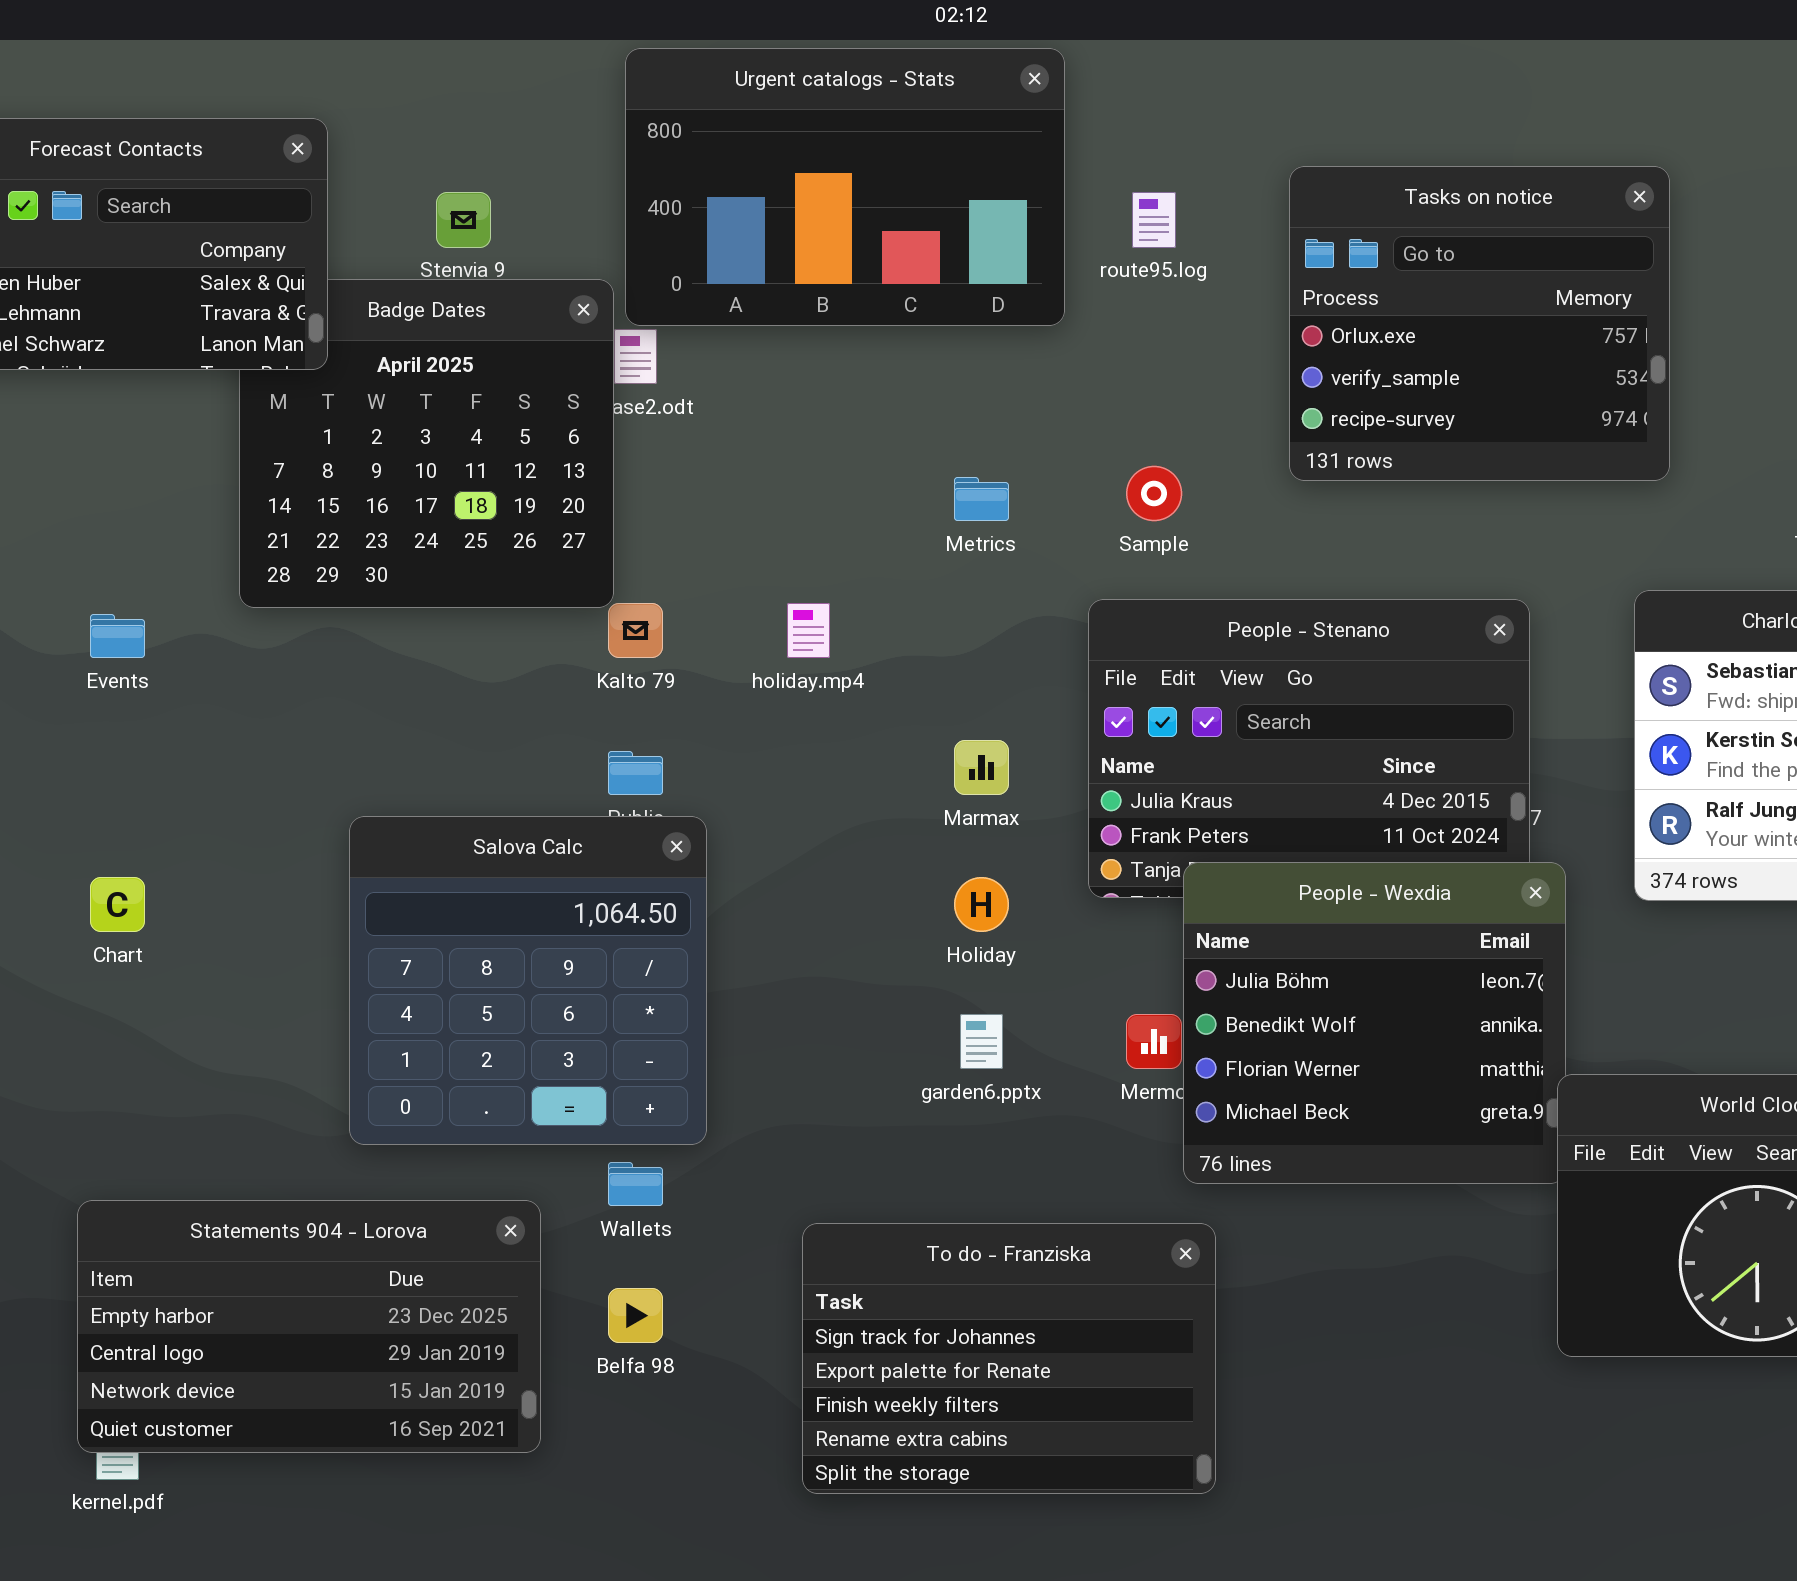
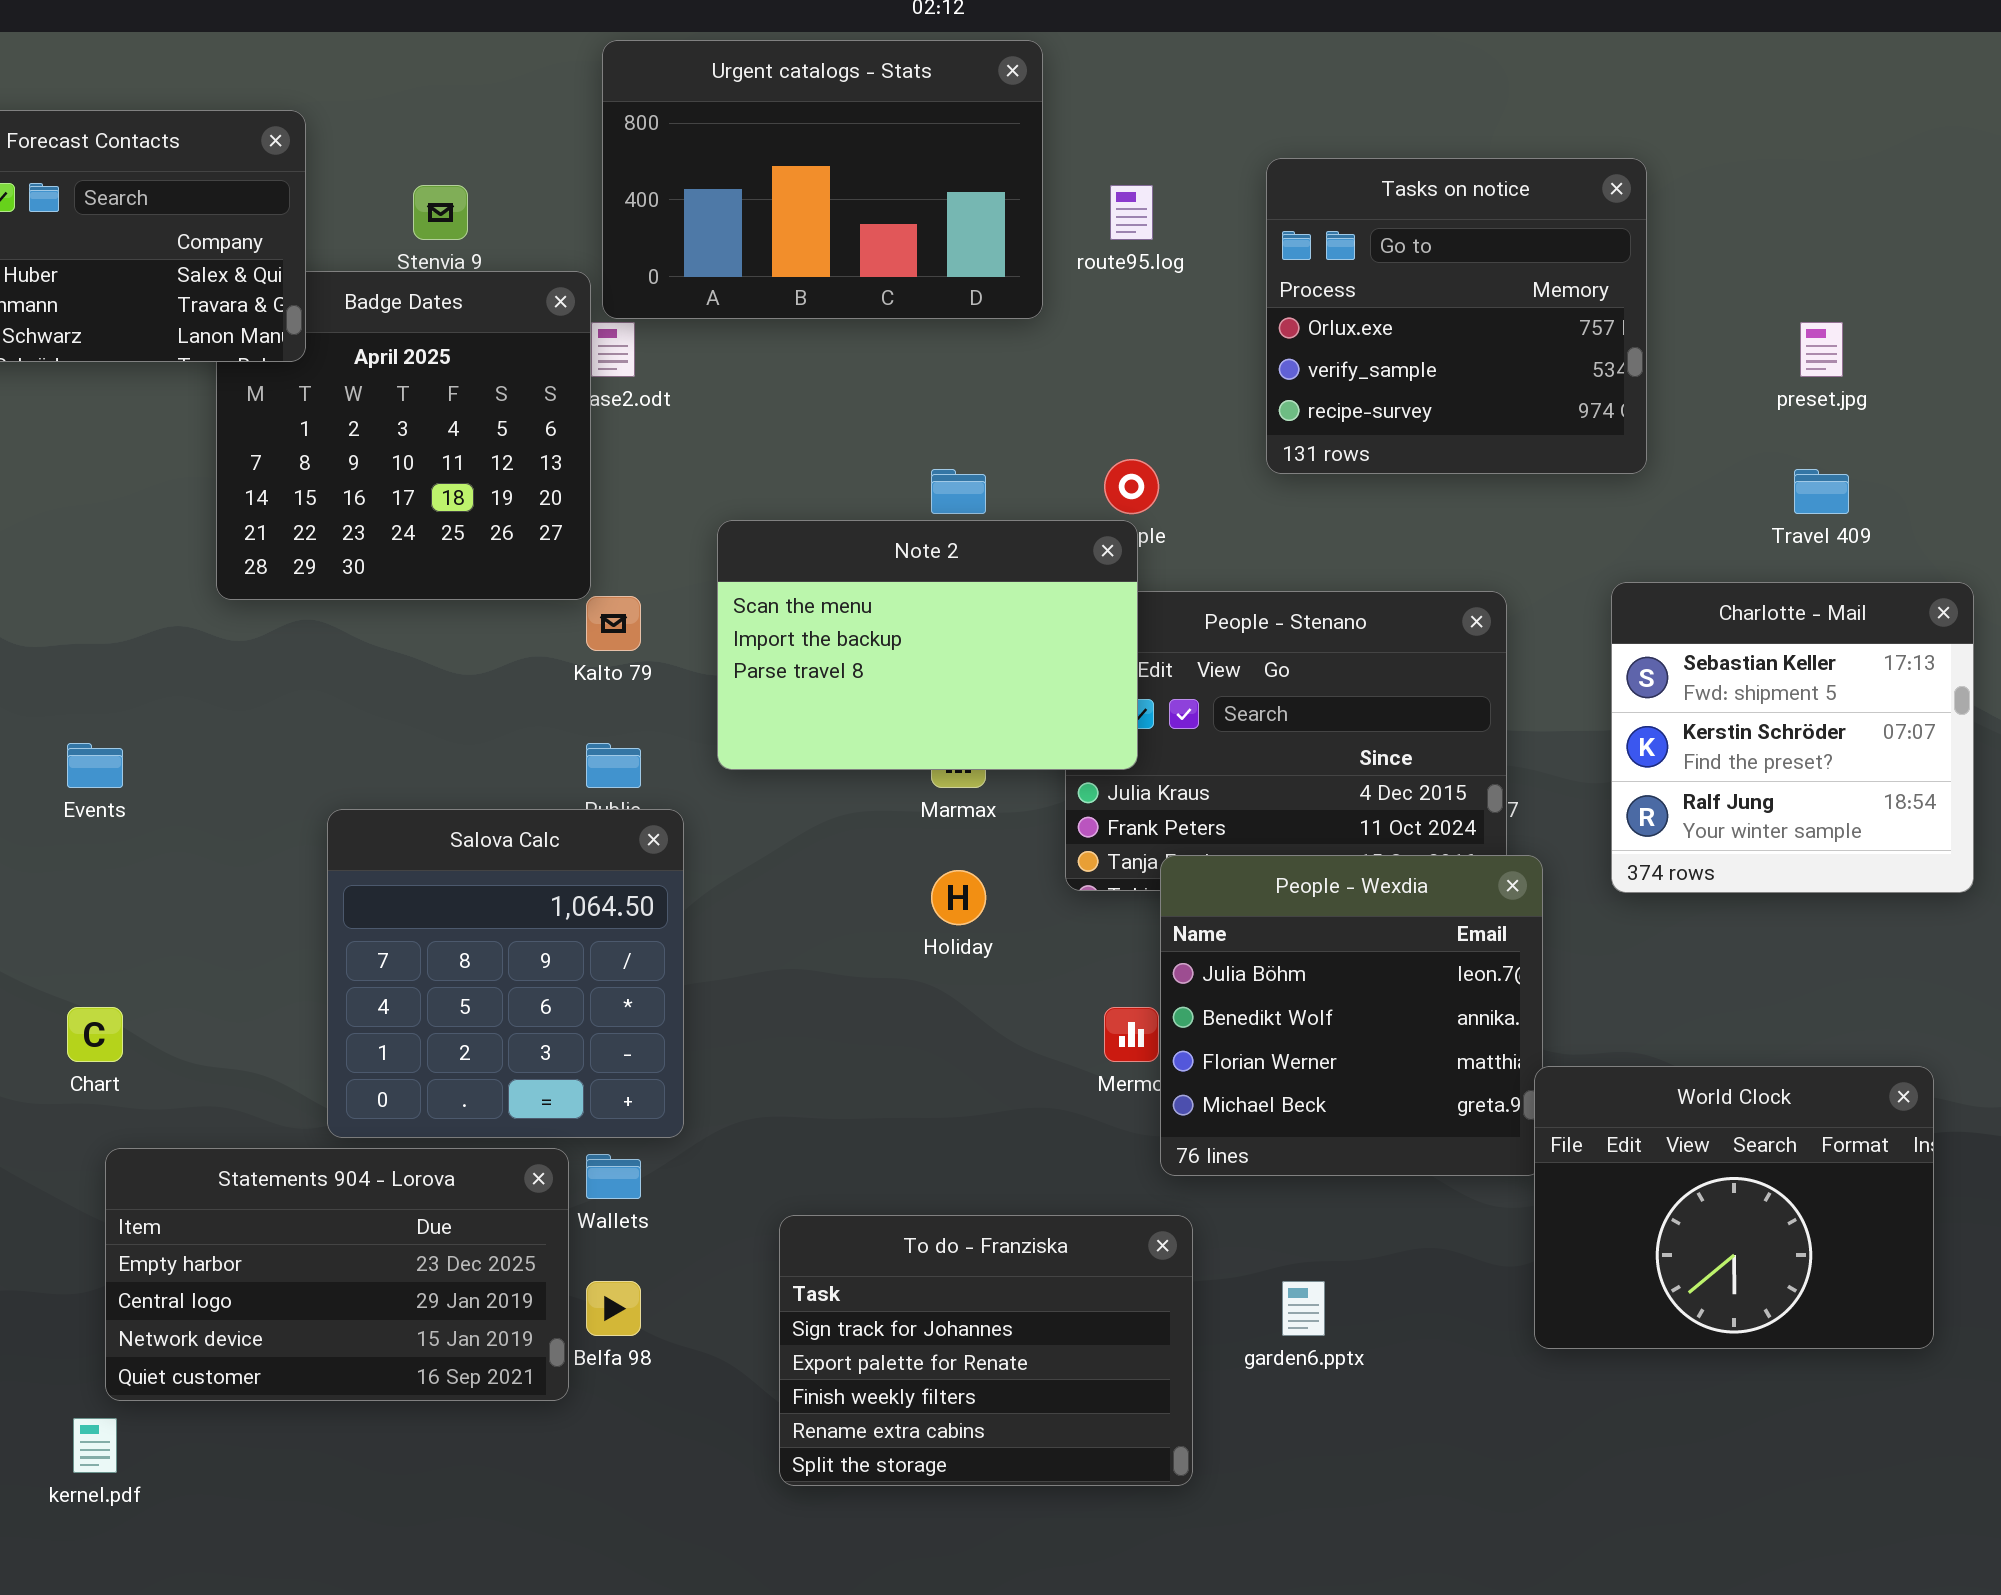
Note 2: none -> [717,520,1138,770], opened
Events: [90,614,145,658] -> [67,743,123,788], moved
Chart: [90,877,145,932] -> [67,1007,123,1062], moved
garden6.pptx: [960,1014,1003,1069] -> [1282,1281,1325,1336], moved
Statements 904 - Lorova: [77,1200,541,1453] -> [105,1148,569,1401], moved

